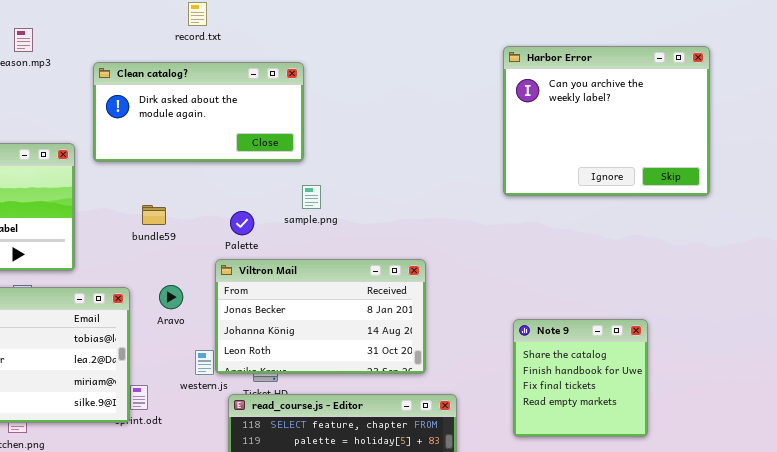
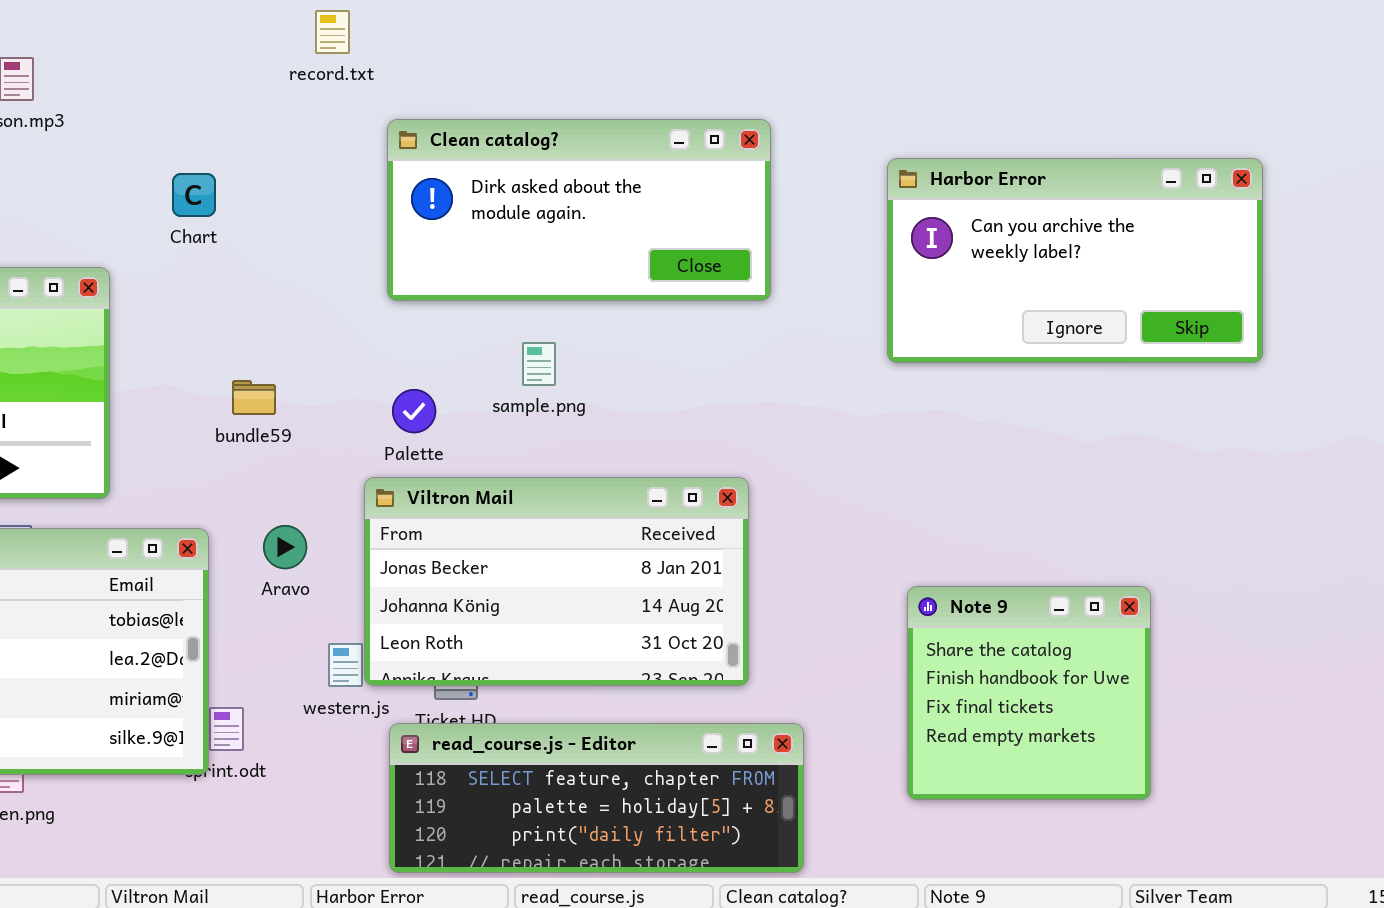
Harbor Error: [503,46,710,196] -> [887,158,1263,363], resized
Clean catalog?: [93,62,304,162] -> [387,119,771,301], moved

